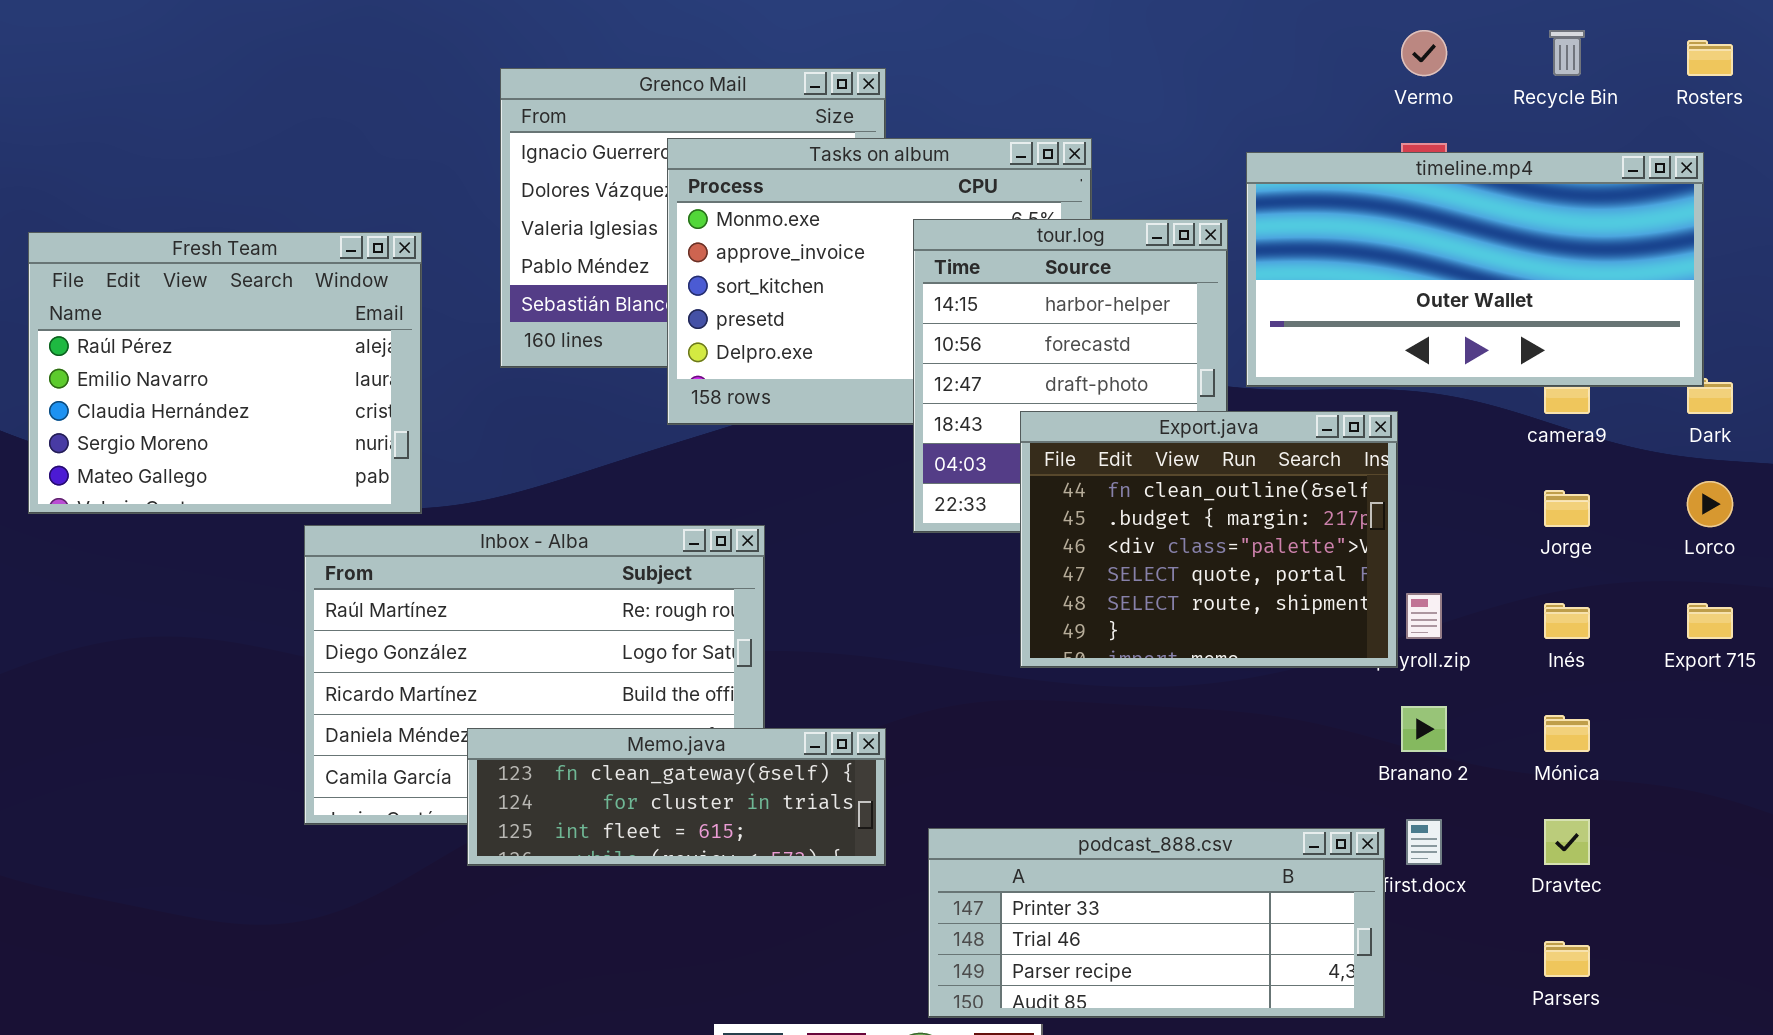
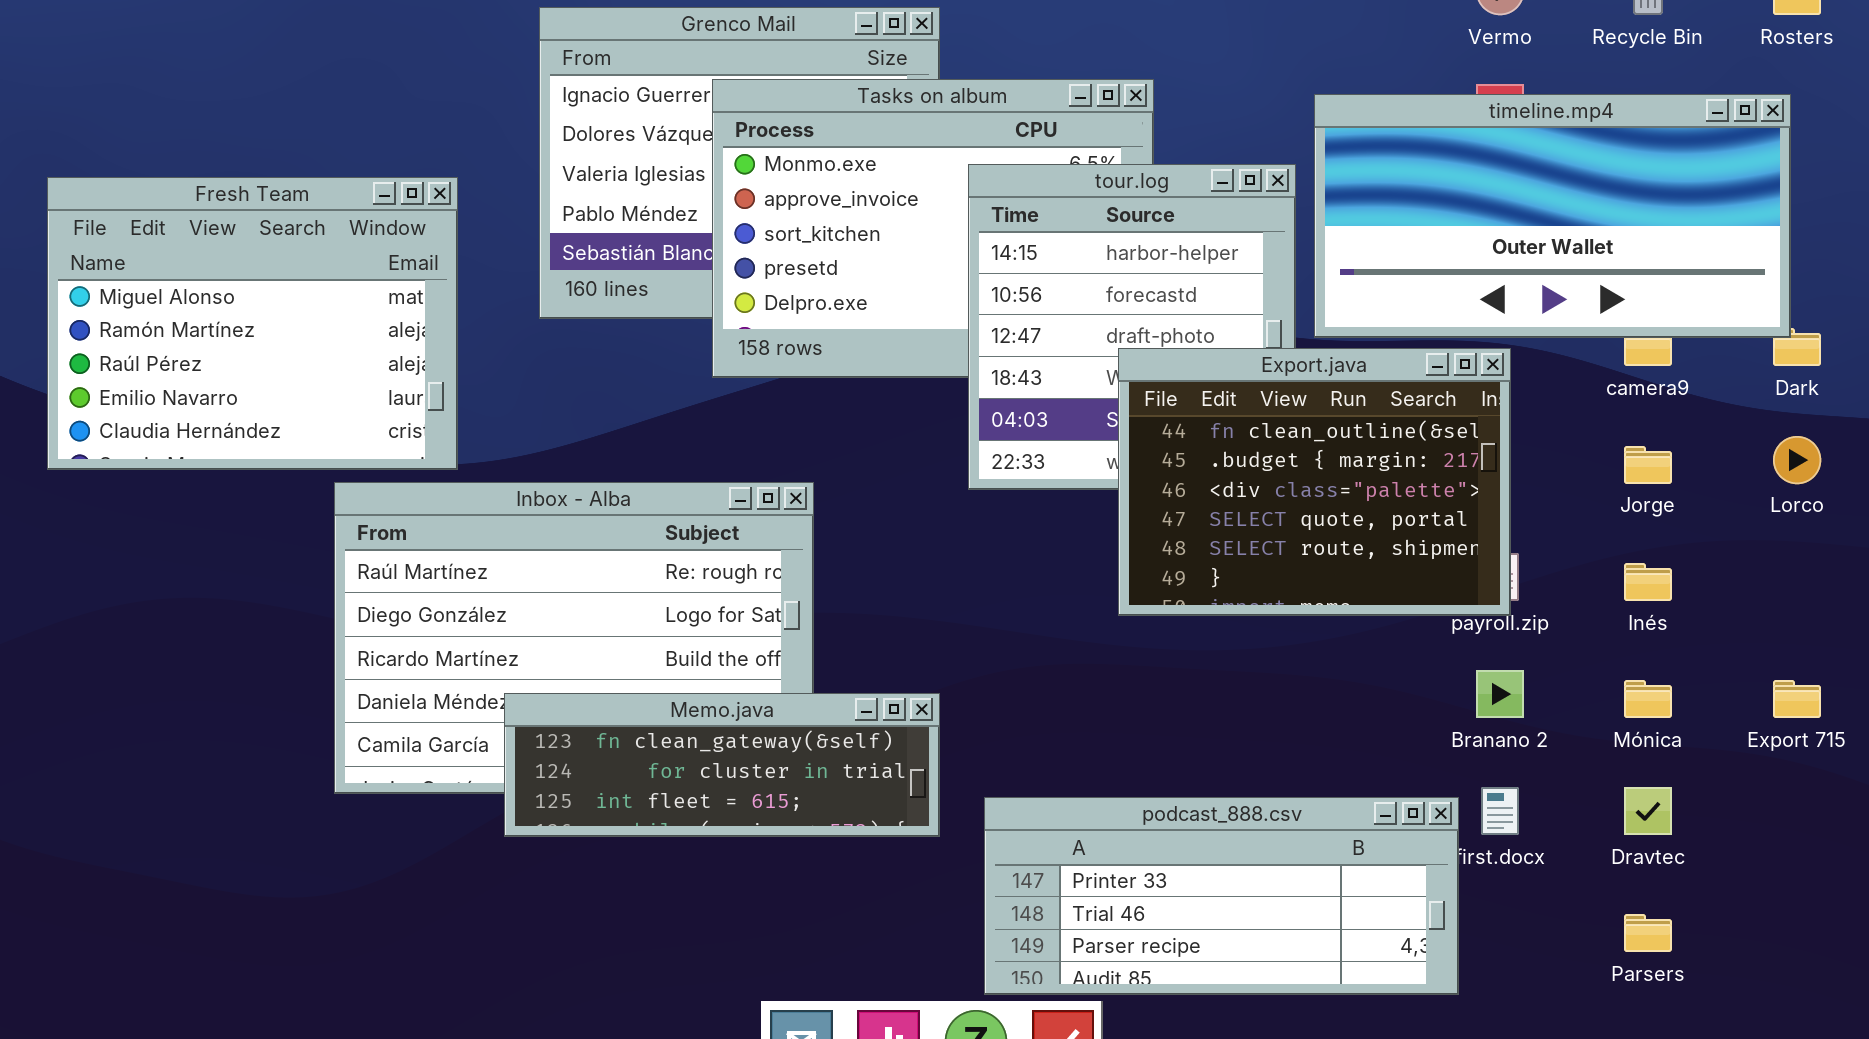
Fresh Team: [28,232,422,514] -> [47,177,458,470], scrolled up 2 rows
Export.java: [1020,411,1398,668] -> [1118,348,1511,616], moved
Export 715: [1687,603,1733,639] -> [1773,680,1821,718], moved

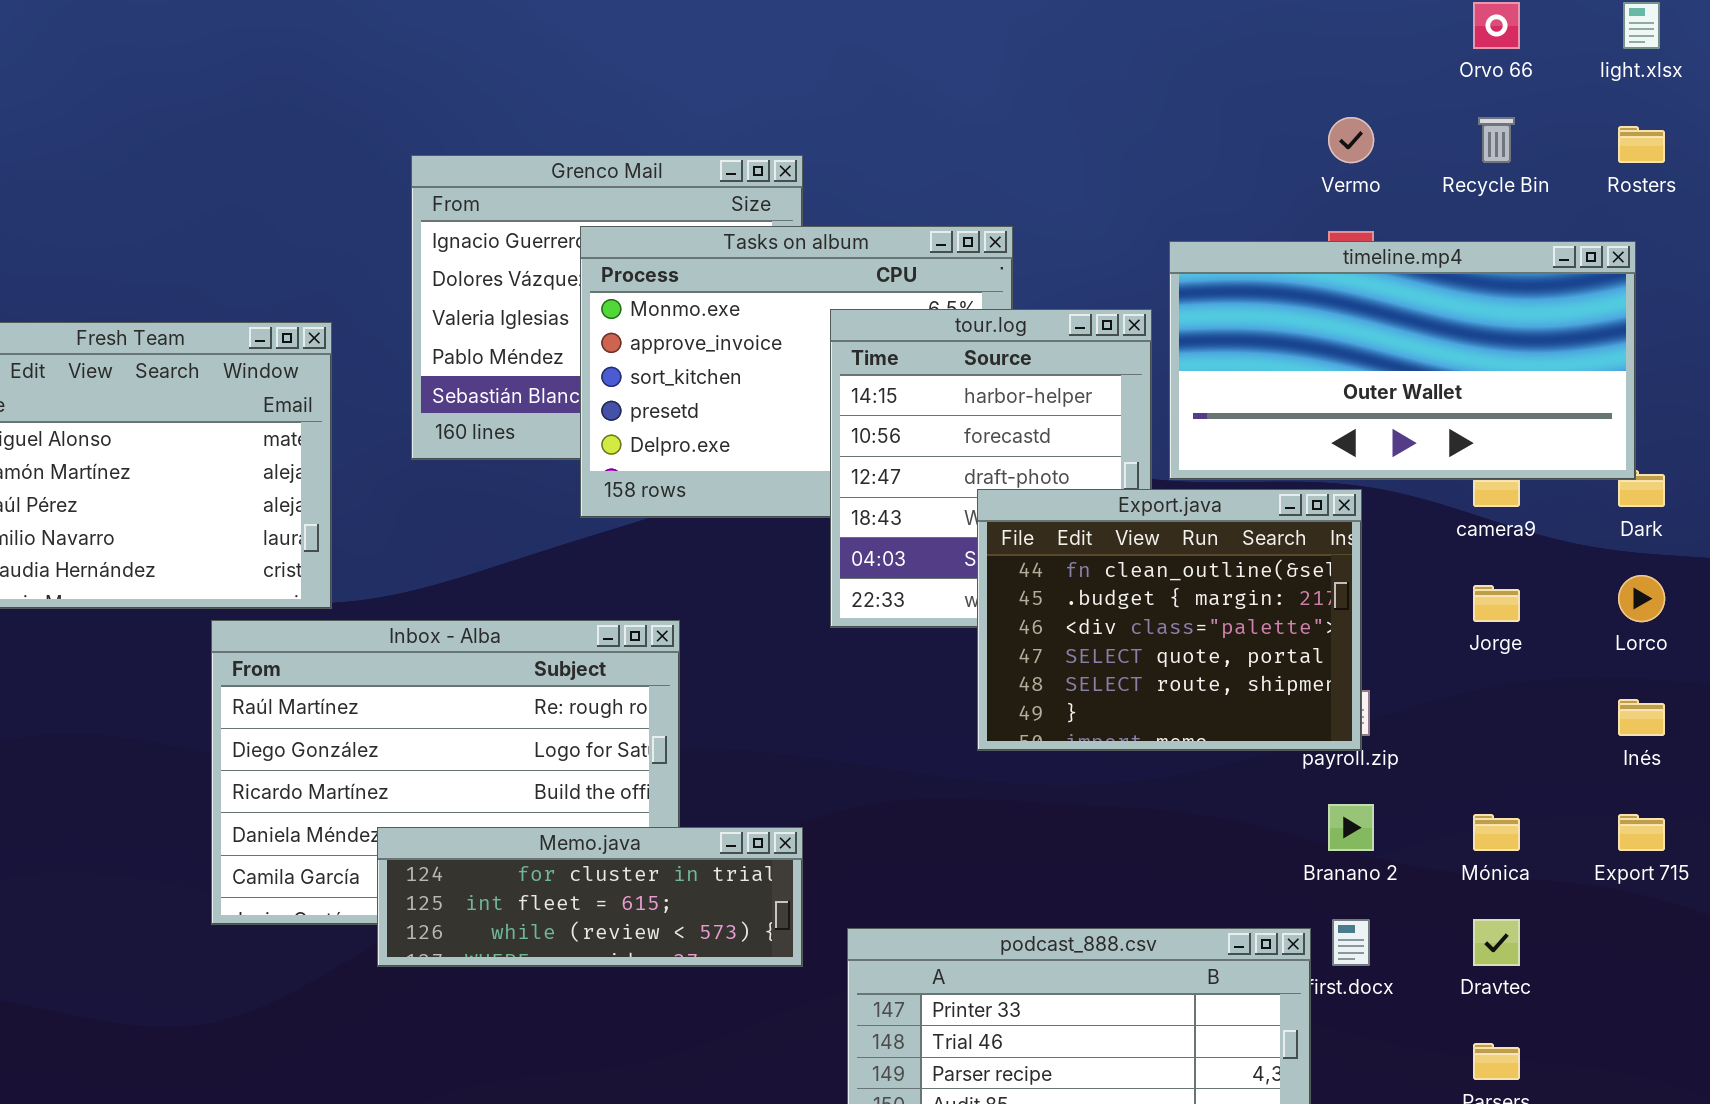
Inés: [1624,563,1672,601] -> [1618,699,1665,736], moved
Memo.java: [504,693,940,837] -> [377,827,803,967], scrolled down 1 row

